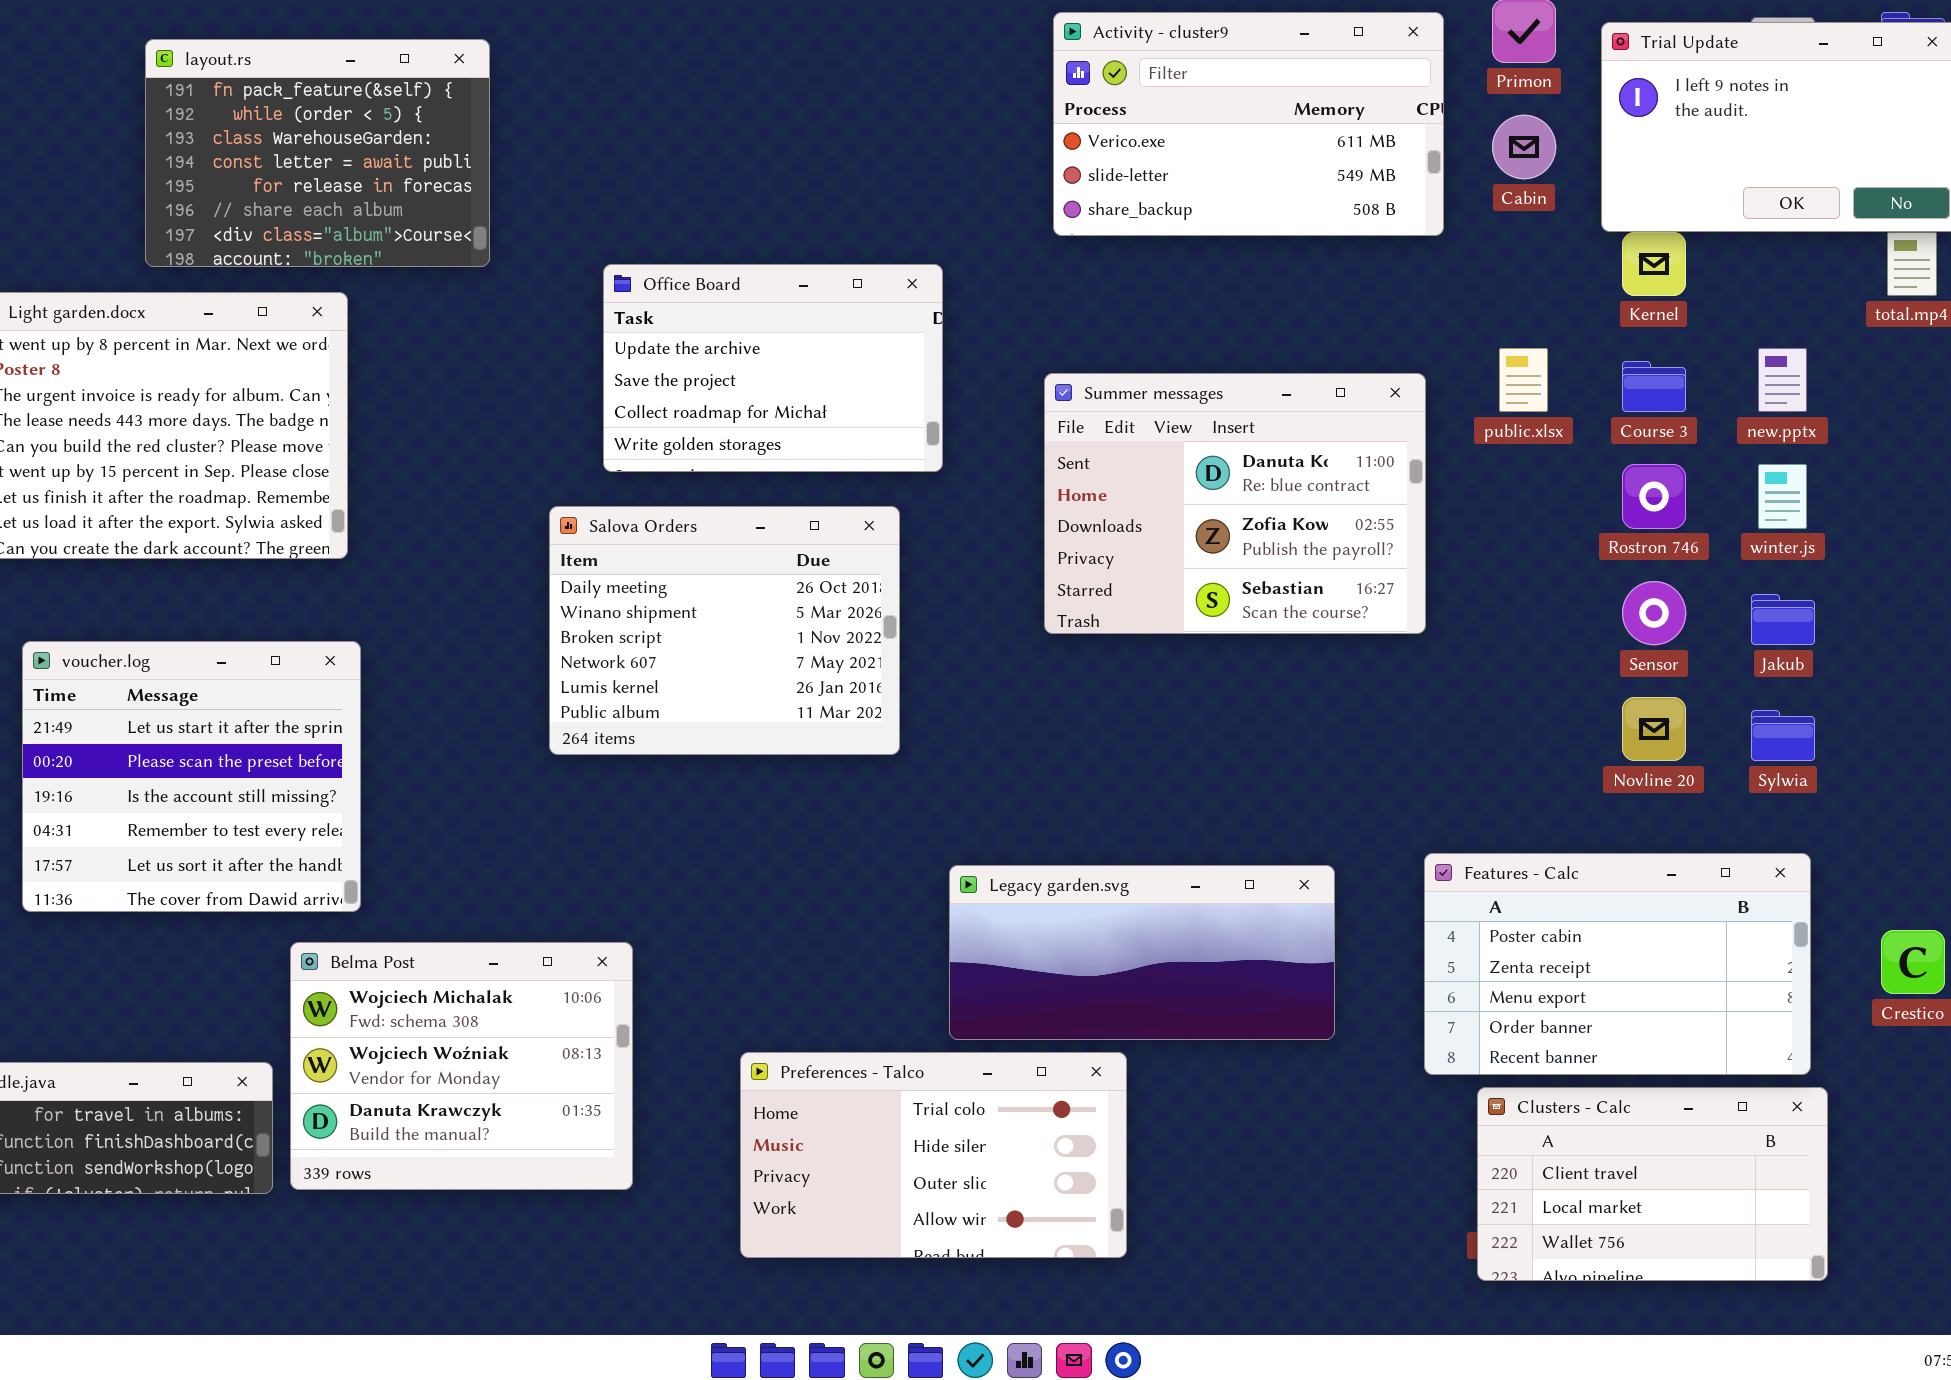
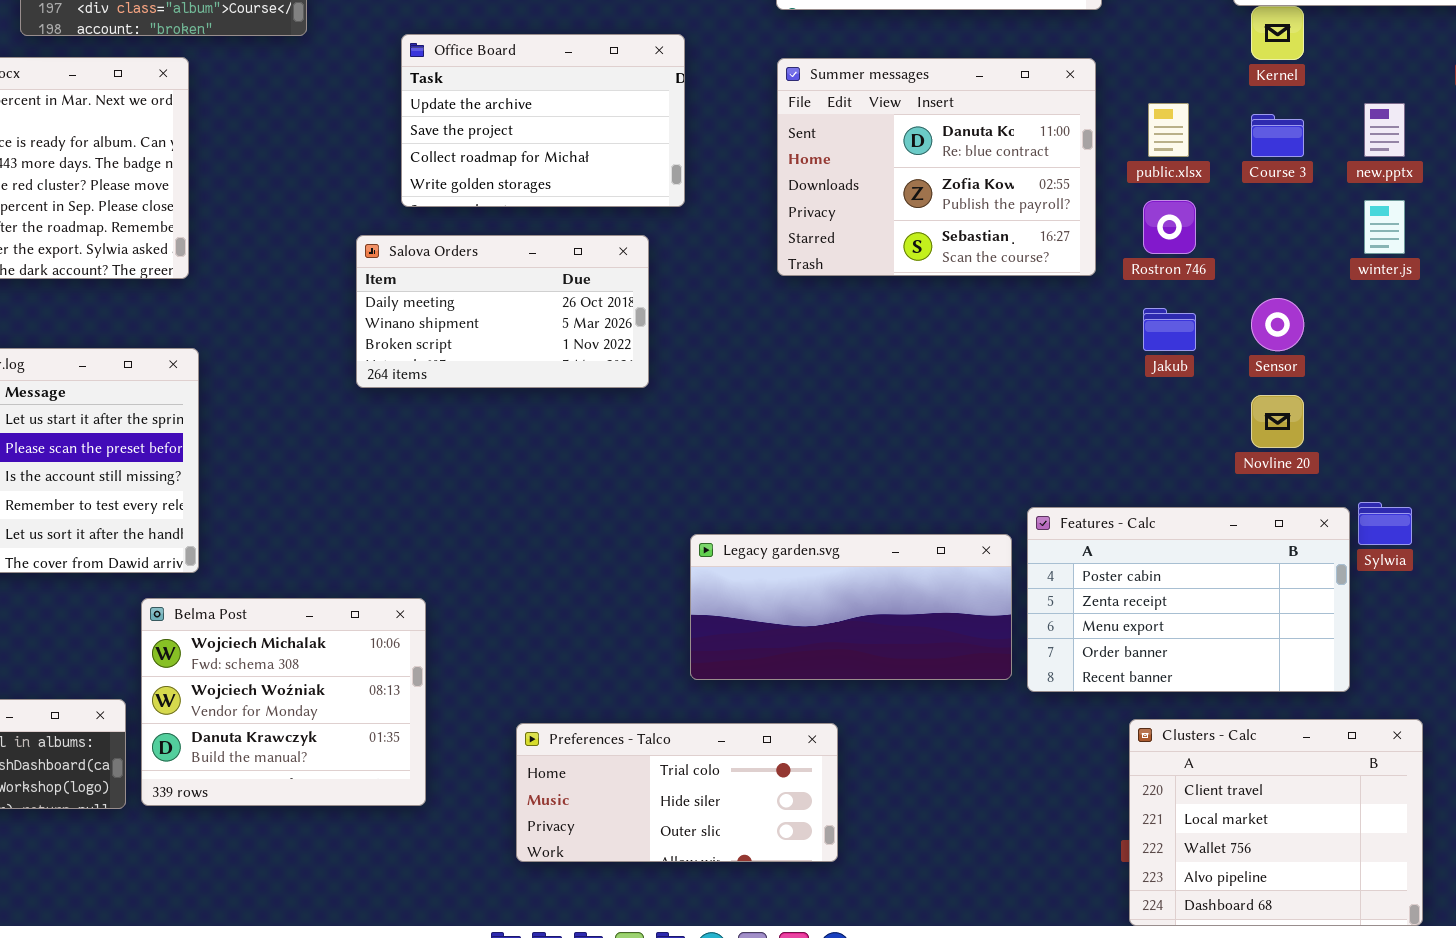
Summer messages: [1044,373,1426,634] -> [777,58,1096,276], moved
Rostron 746: [1622,464,1686,529] -> [1143,200,1196,254], moved
Salova Orders: [549,506,900,755] -> [356,235,649,388], resized
Jakub: [1751,594,1815,645] -> [1143,308,1196,351], moved
Sylwia: [1751,710,1815,761] -> [1358,502,1412,545], moved
Features - Calc: [1424,853,1811,1075] -> [1027,507,1350,692], moved
Preferences - Talco: [740,1052,1127,1258] -> [516,723,838,862], resized
Clusters - Calc: [1477,1087,1828,1281] -> [1129,719,1423,926], resized

